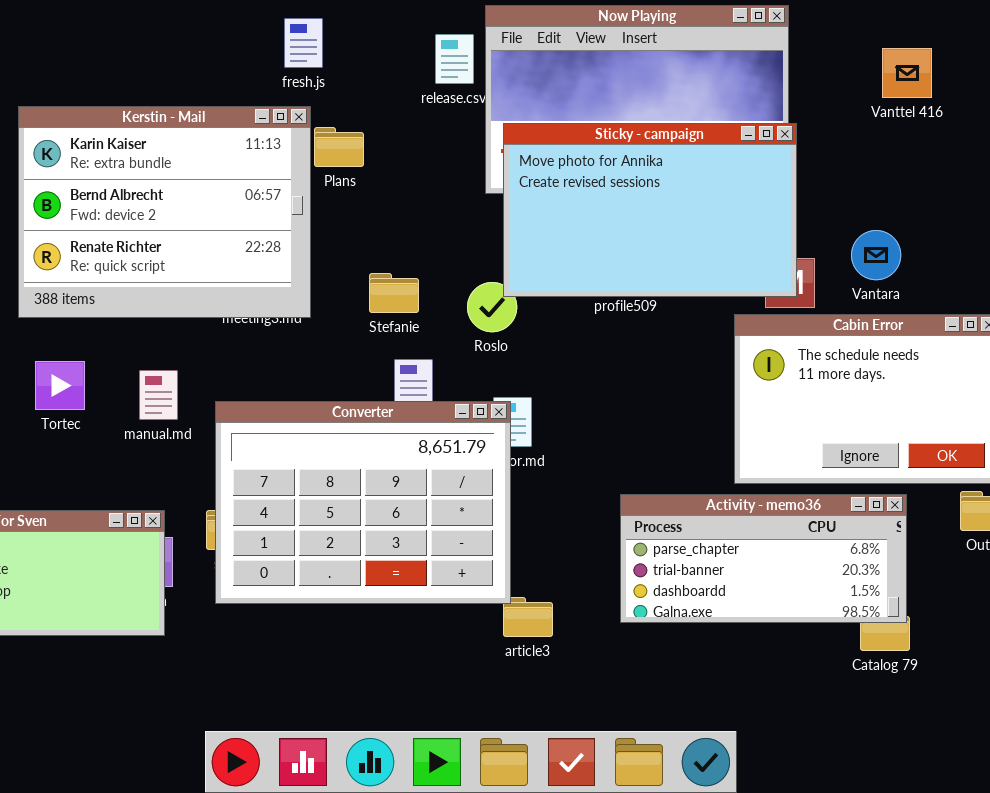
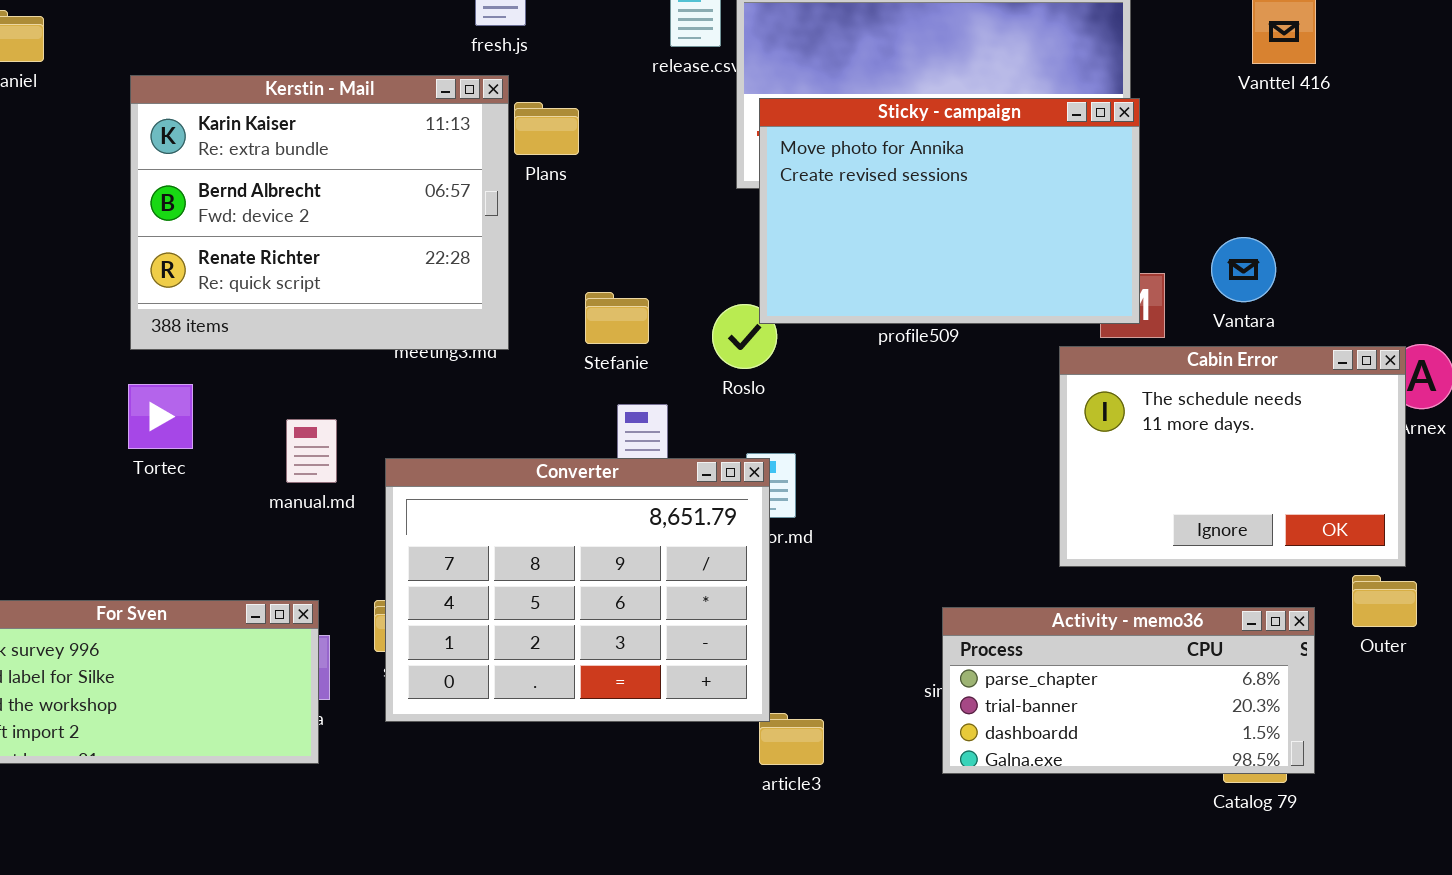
Tortec: [35,361,85,410] -> [128,384,193,449], moved
Activity - memo36: [620,494,907,623] -> [942,607,1315,774], moved

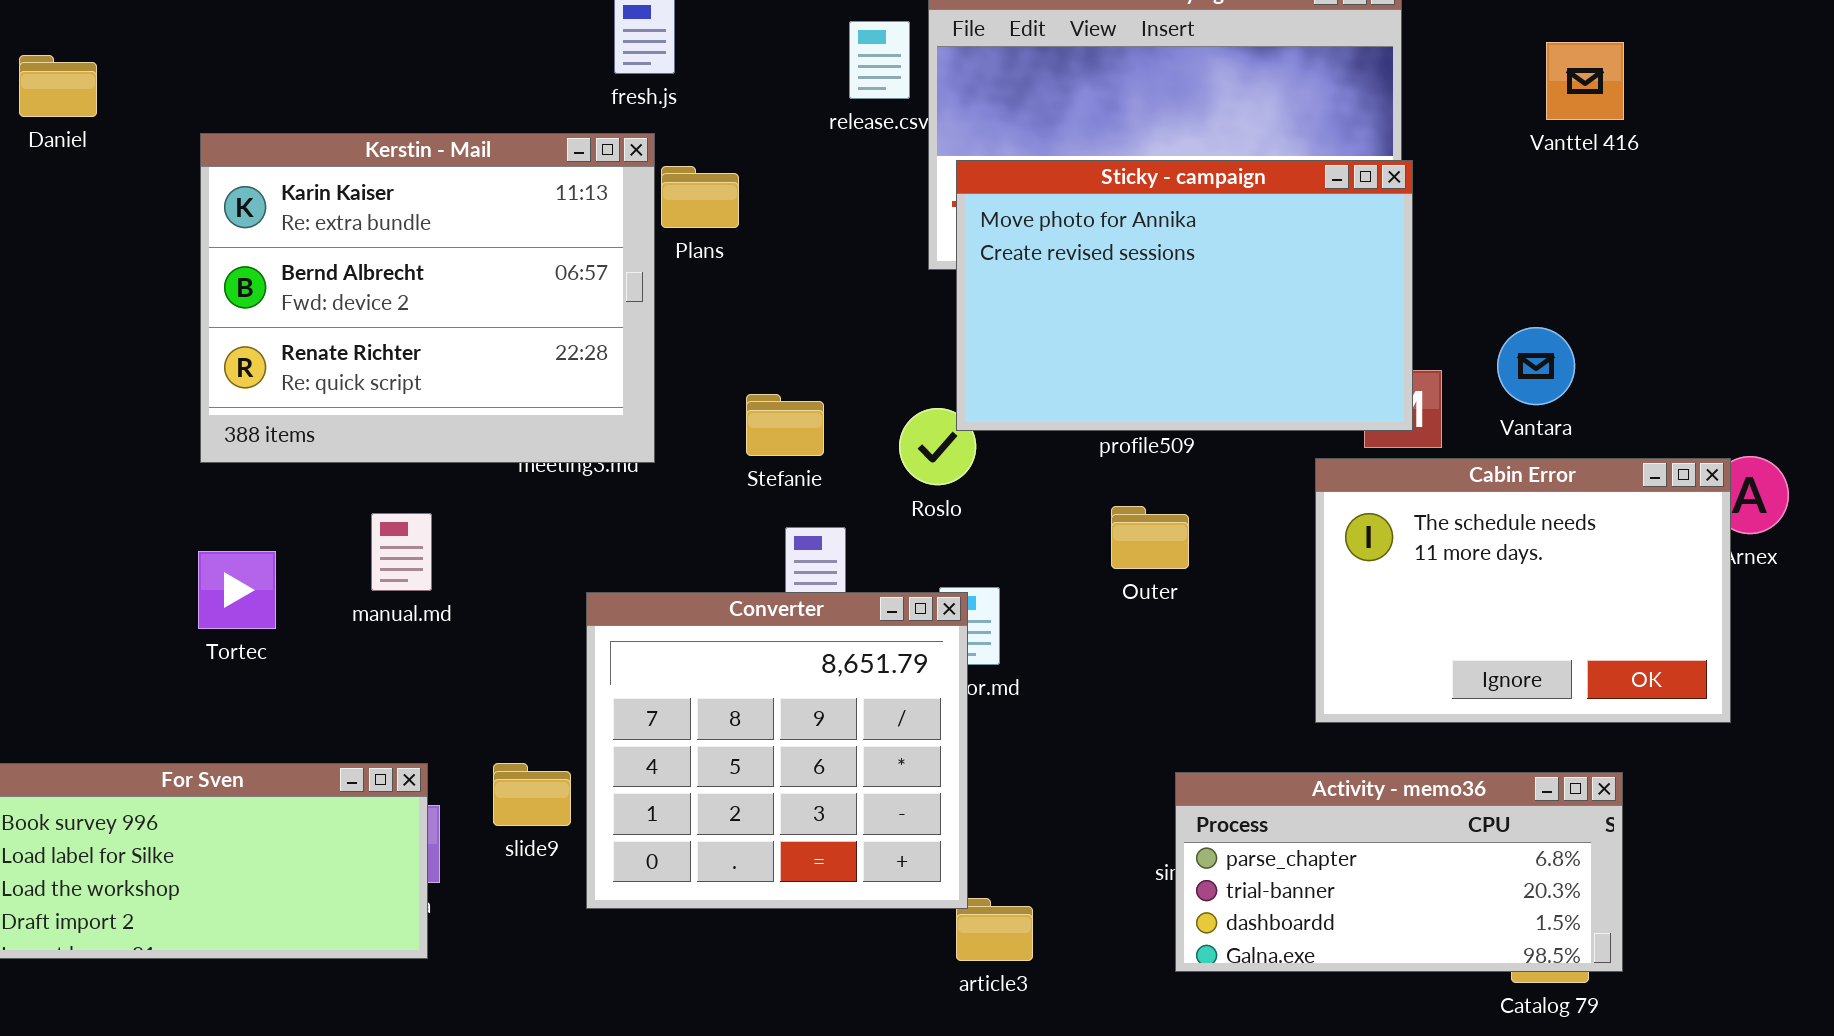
Tortec: [128,384,193,449] -> [198,551,276,629], moved
manual.md: [286,419,337,483] -> [371,513,432,591], moved
Converter: [385,458,770,722] -> [586,592,968,909], resized
Outer: [1352,575,1417,627] -> [1111,506,1189,569], moved

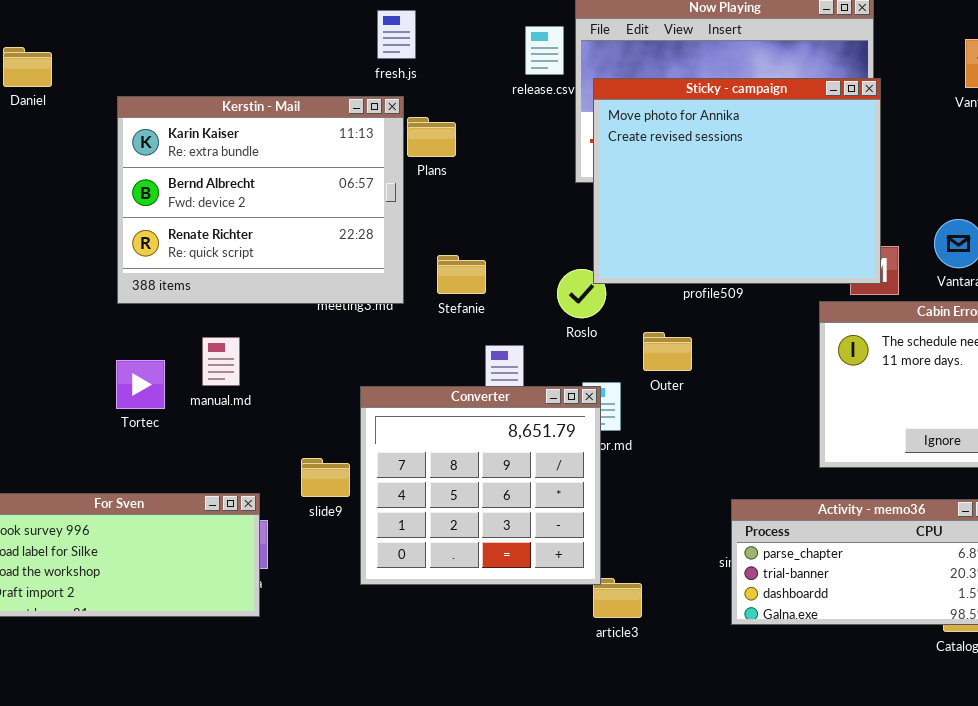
Sticky - campaign: [956,160,1413,431] -> [593,78,881,284], resized
Stefanie: [746,394,824,456] -> [437,255,486,294], moved
Outer: [1111,506,1189,569] -> [643,332,692,371], moved
manual.md: [371,513,432,591] -> [202,337,240,386], moved
slide9: [493,763,571,826] -> [301,458,350,497], moved

